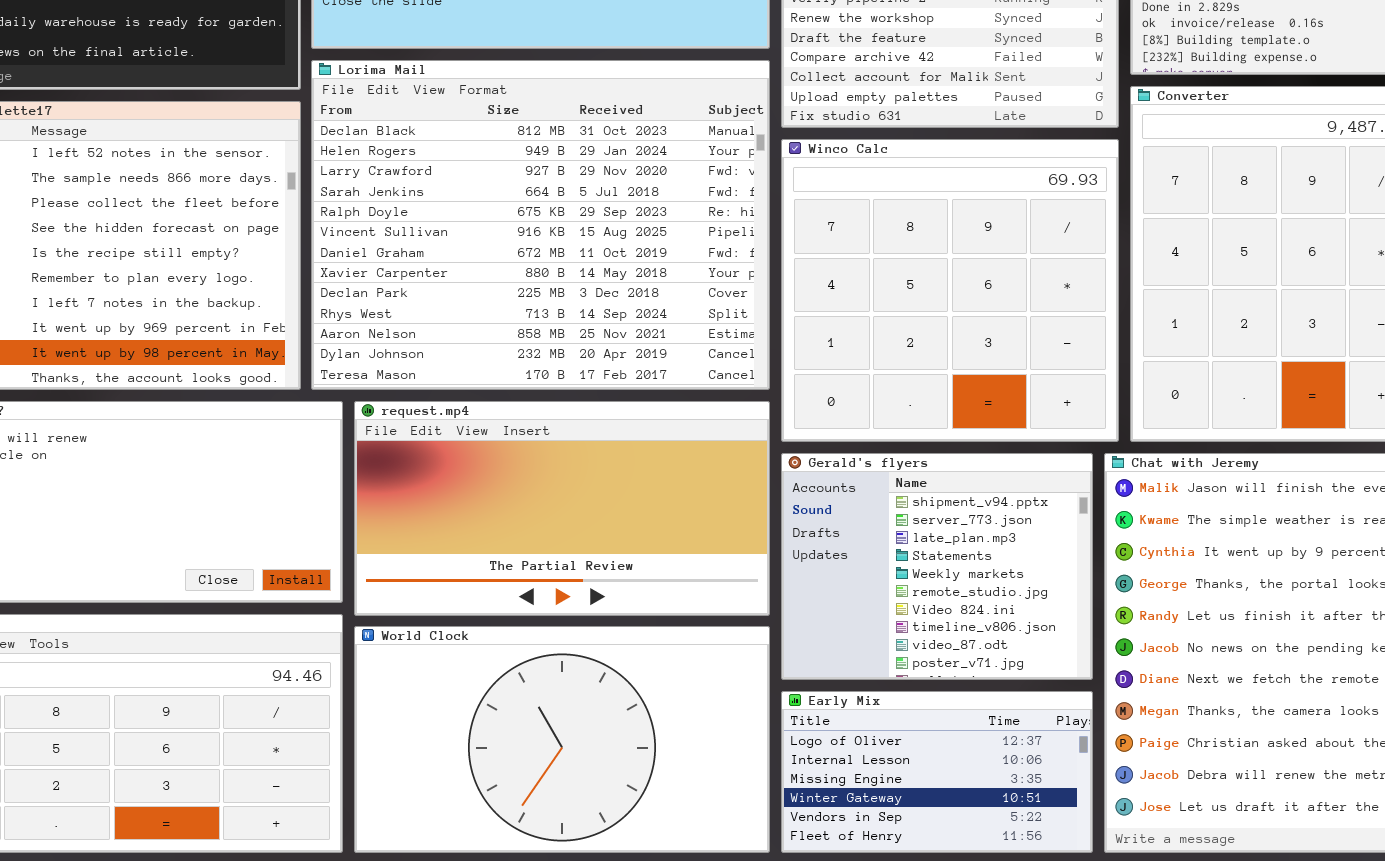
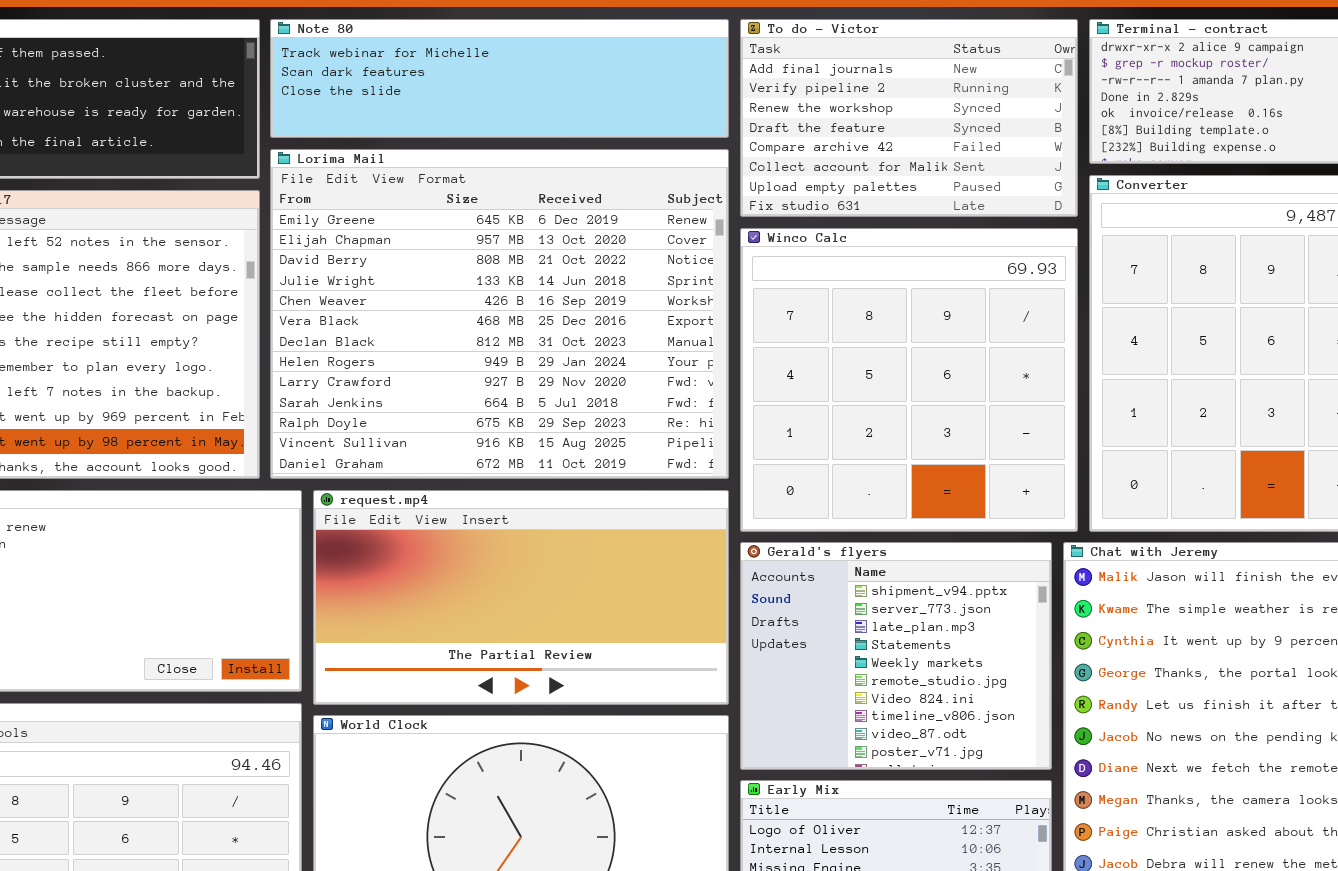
Lorima Mail: [311,60,770,390] -> [270,149,729,479], scrolled up 6 rows

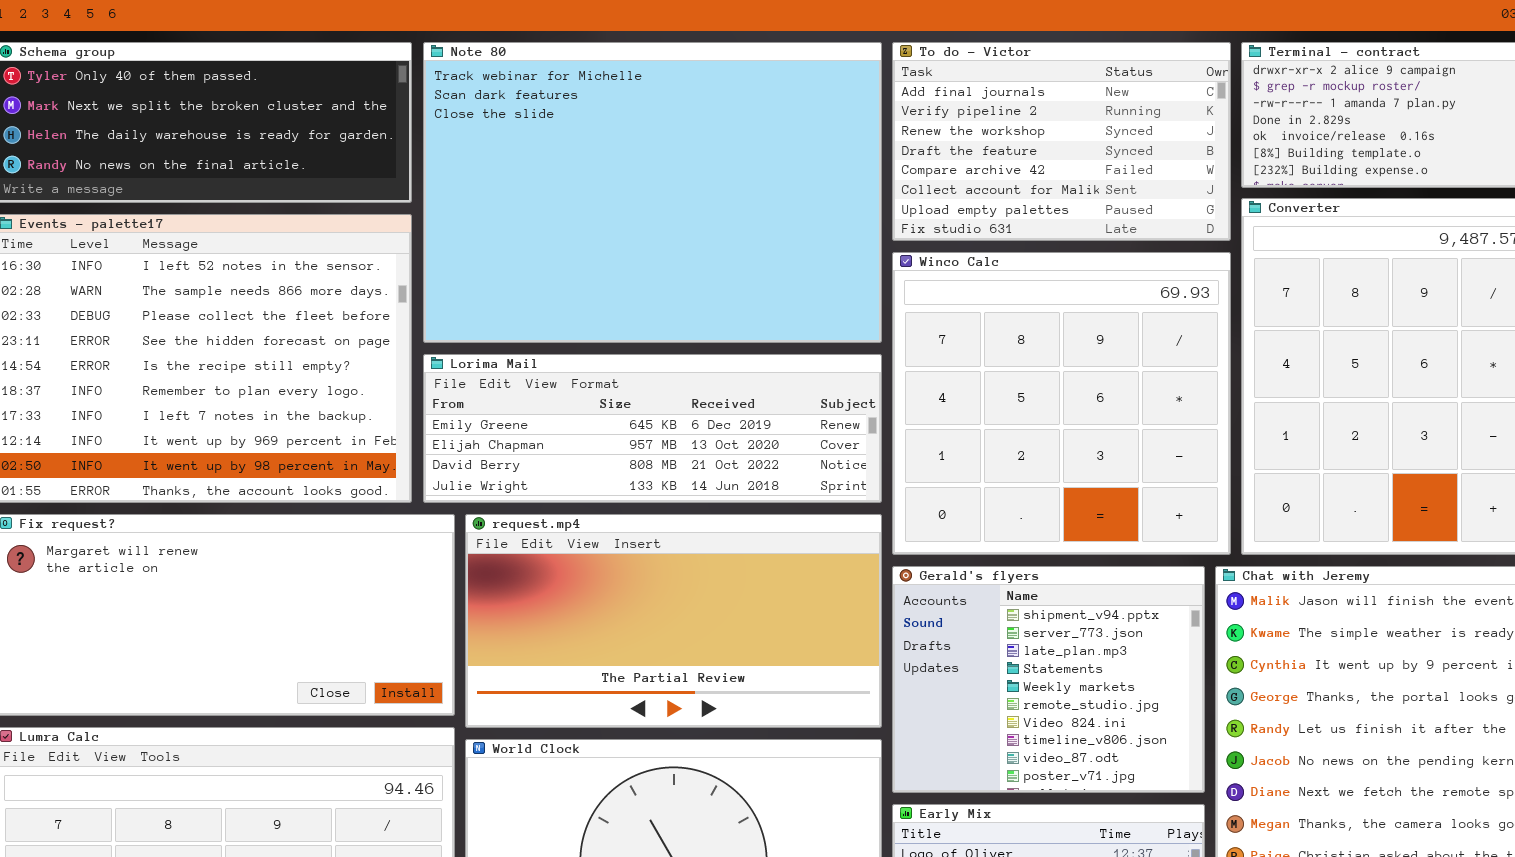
Note 80: [270,19,729,138] -> [423,42,882,343], resized
Lorima Mail: [270,149,729,479] -> [423,354,882,503], resized

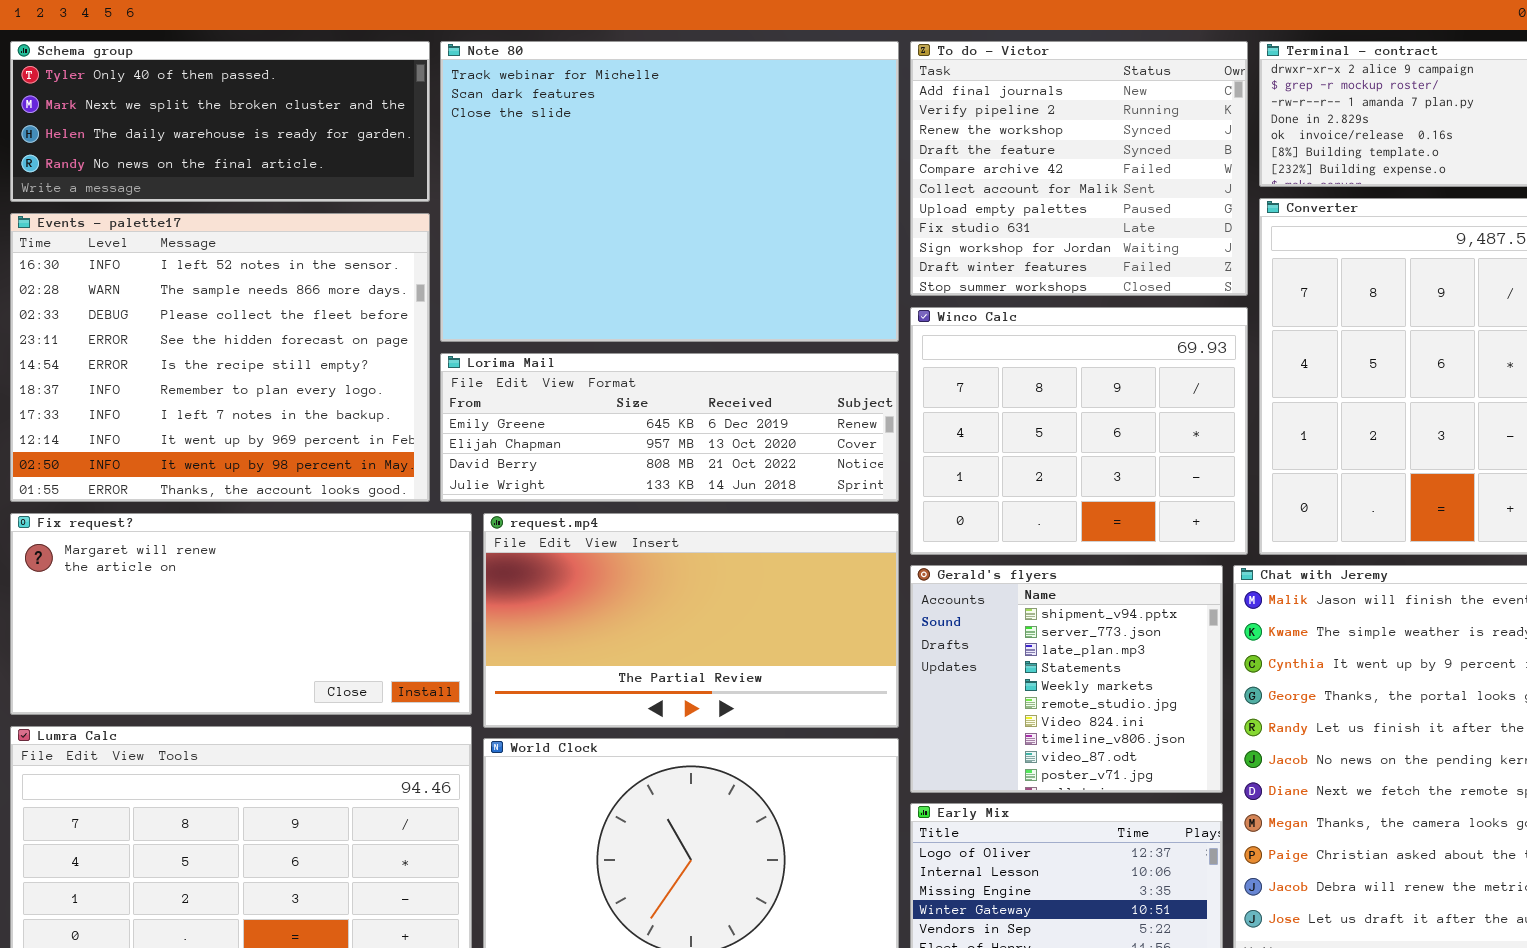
To do - Victor: [892,42,1231,241] -> [910,41,1248,296], resized
Winco Calc: [892,252,1231,555] -> [910,307,1248,555], resized

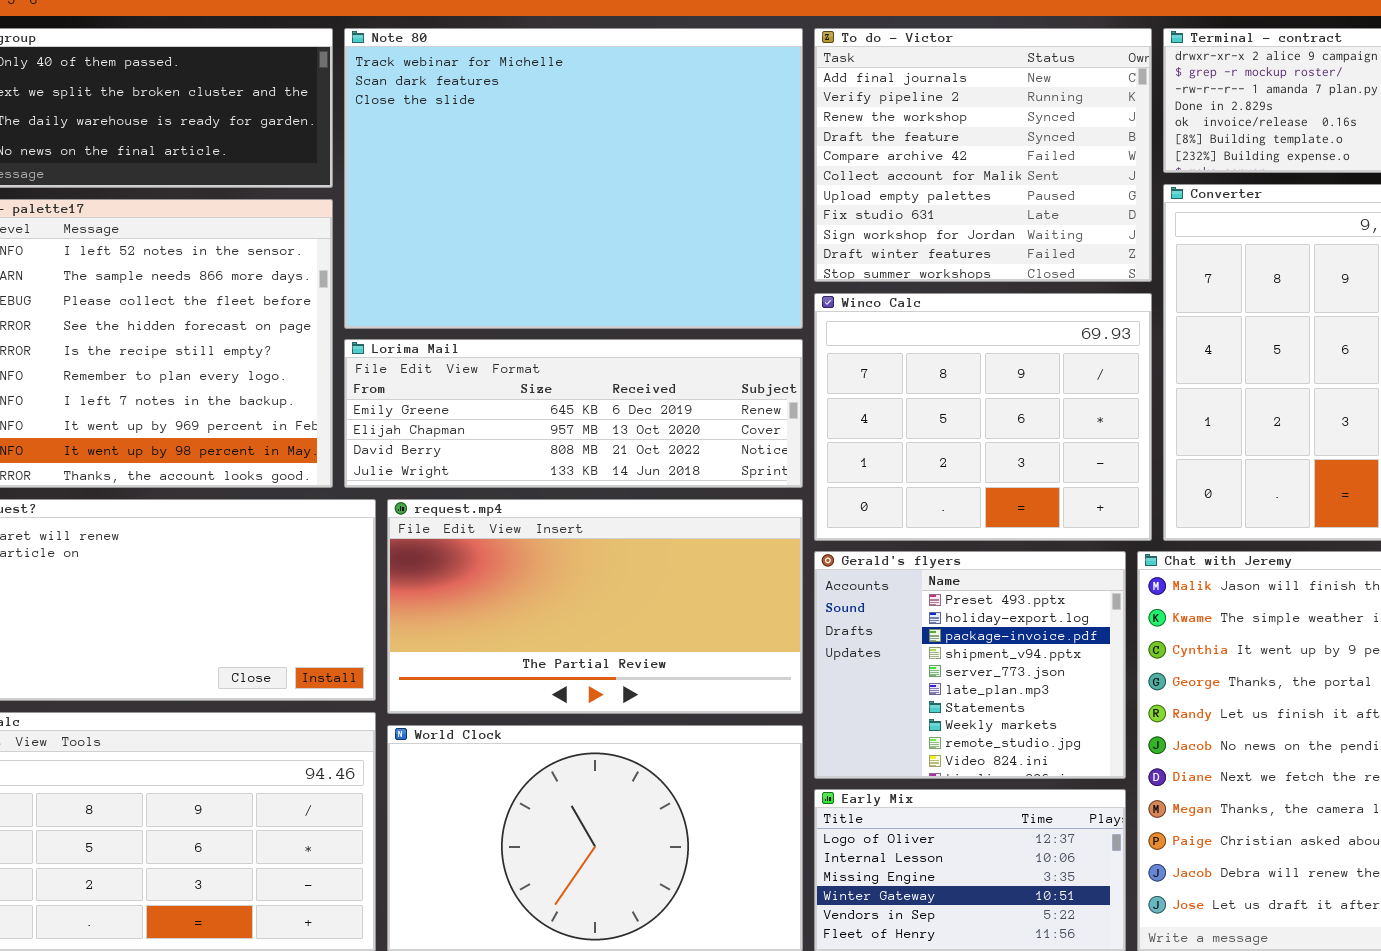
Gerald's flyers: [910,565,1223,793] -> [814,551,1126,779], scrolled up 3 rows

